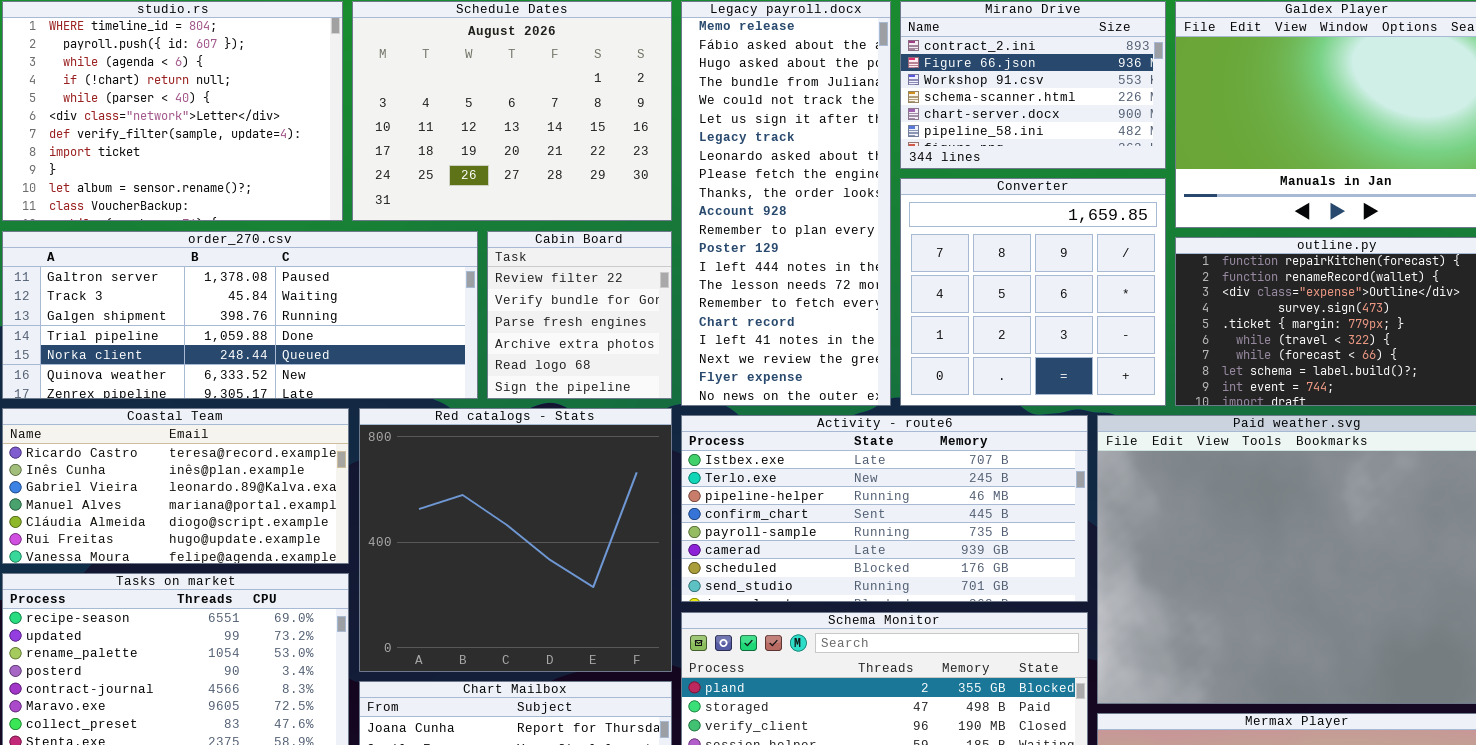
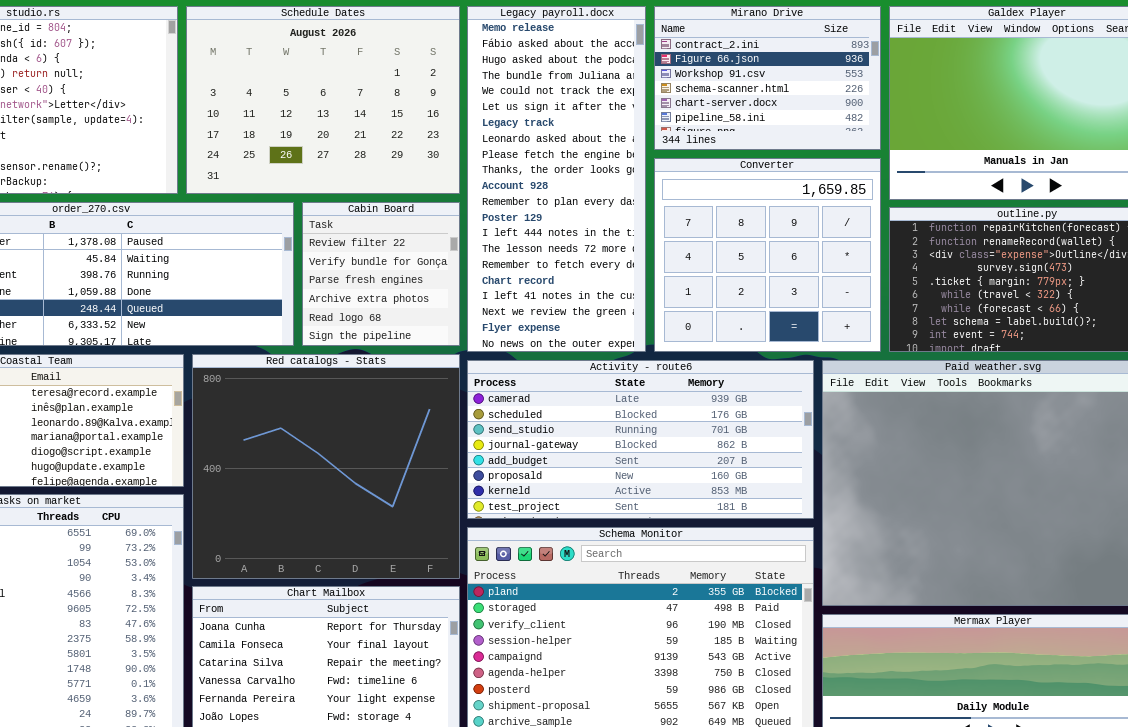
Activity - route6: [681,415,1088,602] -> [467,360,814,519], scrolled down 5 rows

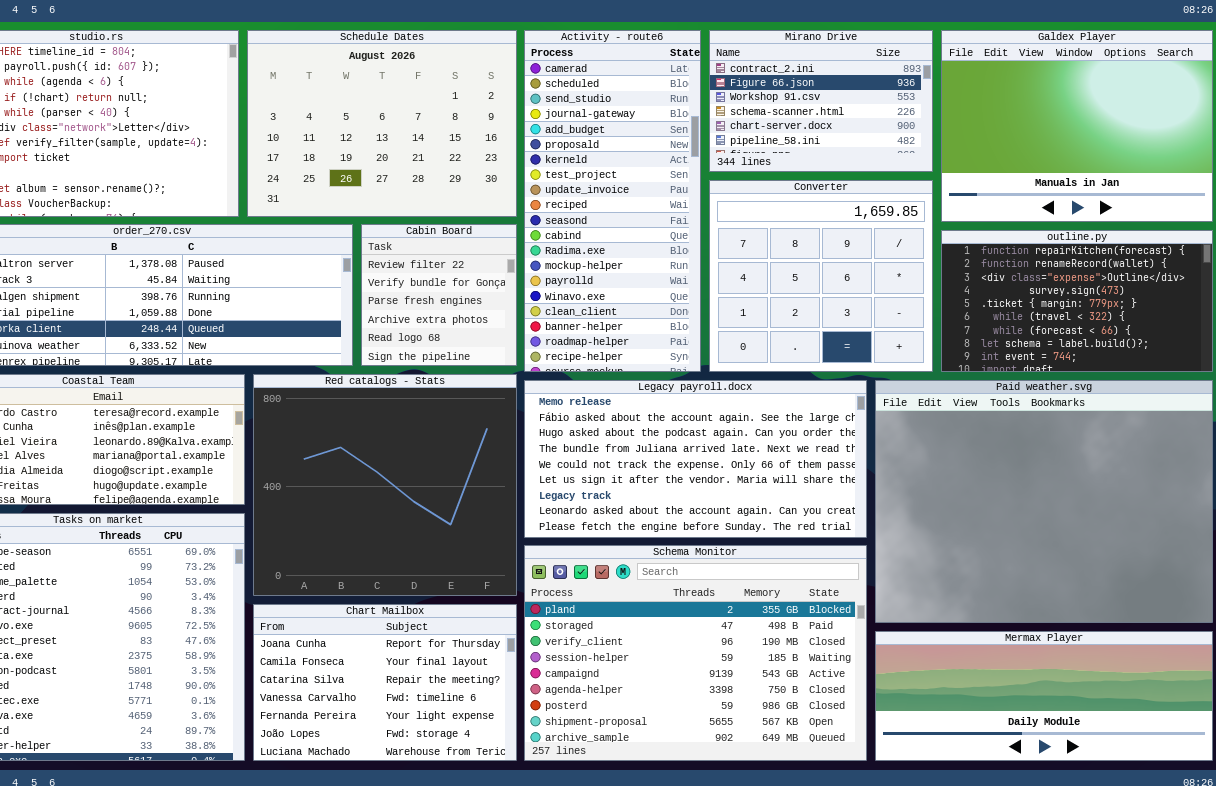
Legacy payroll.docx: [467,6,646,352] -> [524,380,867,538], moved, resized
Activity - route6: [467,360,814,519] -> [524,30,701,372], moved, resized

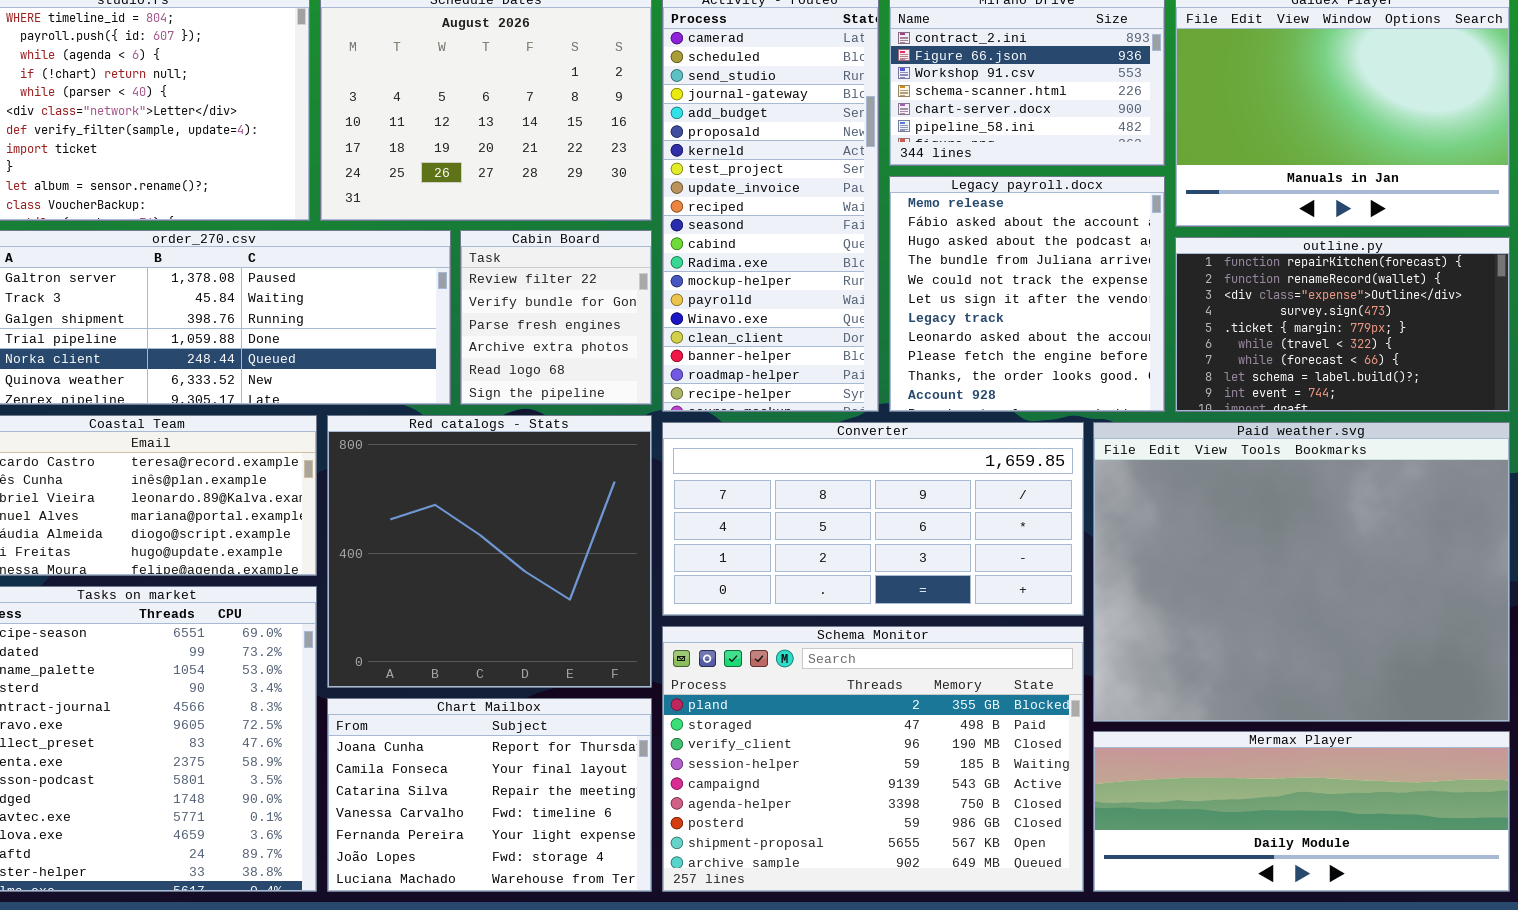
Converter: [709,180,933,372] -> [662,422,1084,616], moved, resized
Legacy payroll.docx: [524,380,867,538] -> [889,176,1165,412], moved, resized

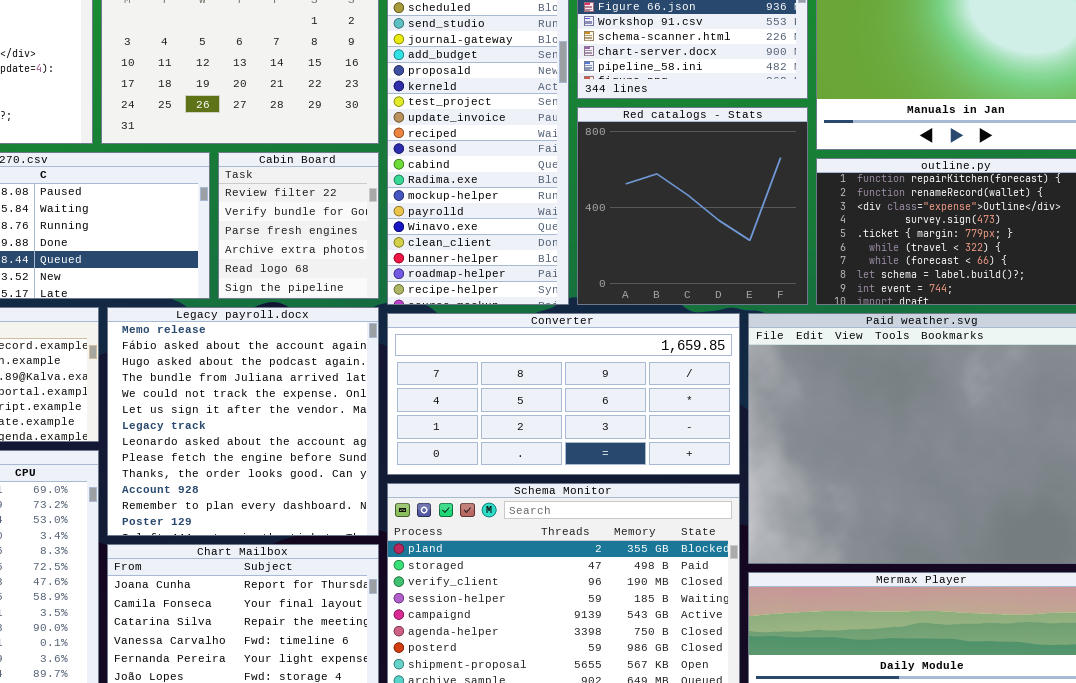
Legacy payroll.docx: [889,176,1165,412] -> [107,307,379,536], moved, resized
Red catalogs - Stats: [327,415,652,688] -> [577,107,808,305], moved, resized

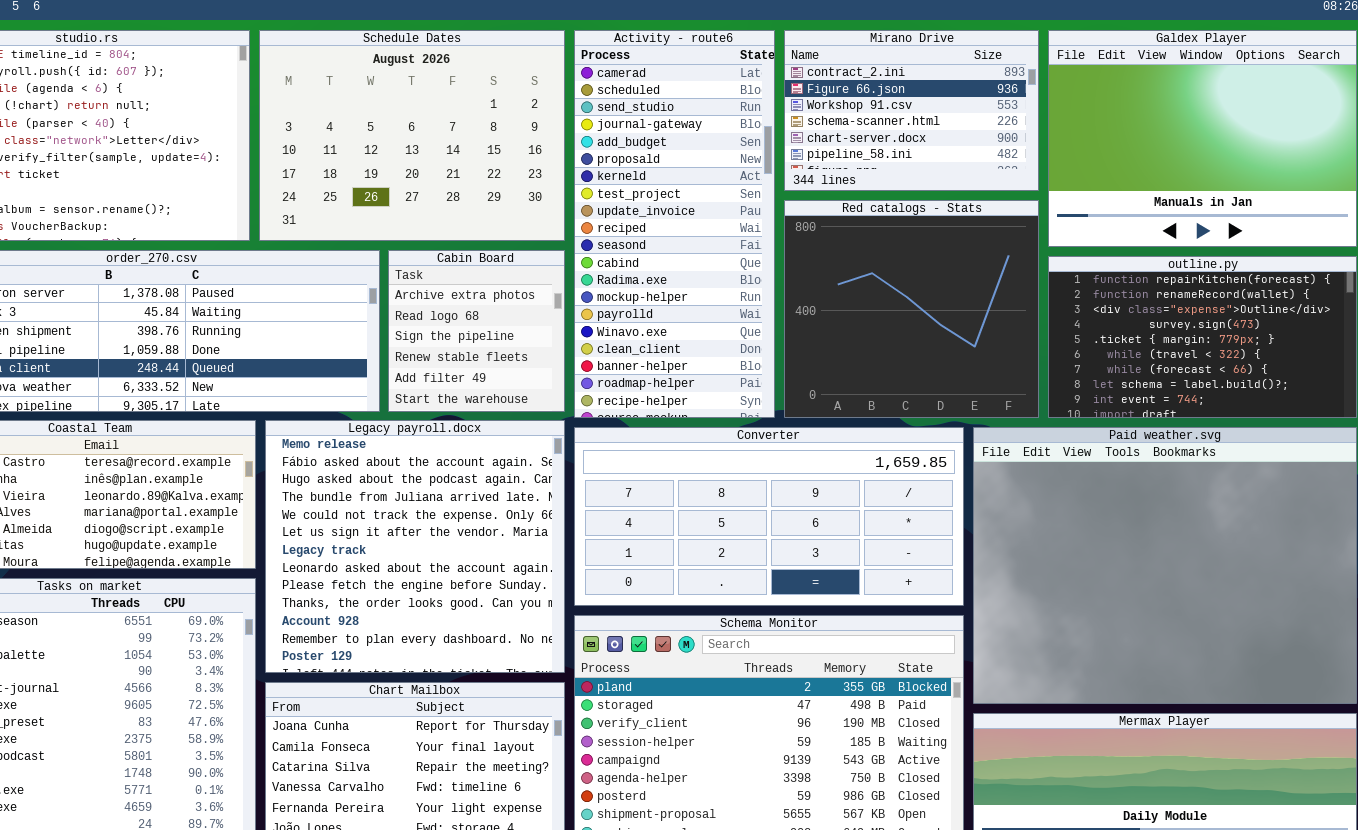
Cabin Board: [218,152,379,299] -> [388,250,565,412], scrolled down 3 rows

